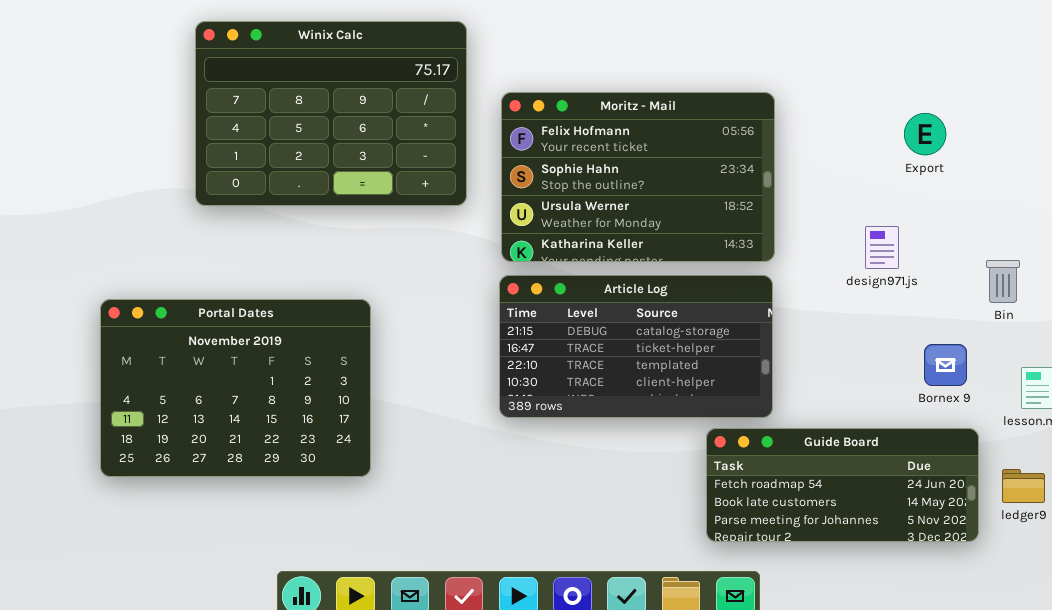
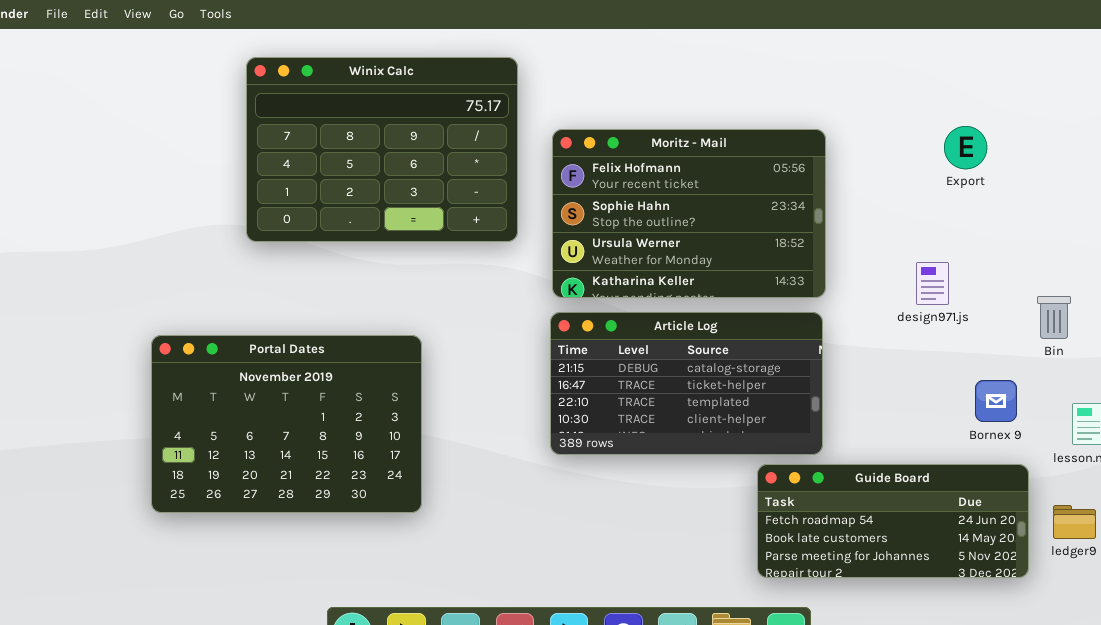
Export: [904,113,946,155] -> [944,126,987,169], moved

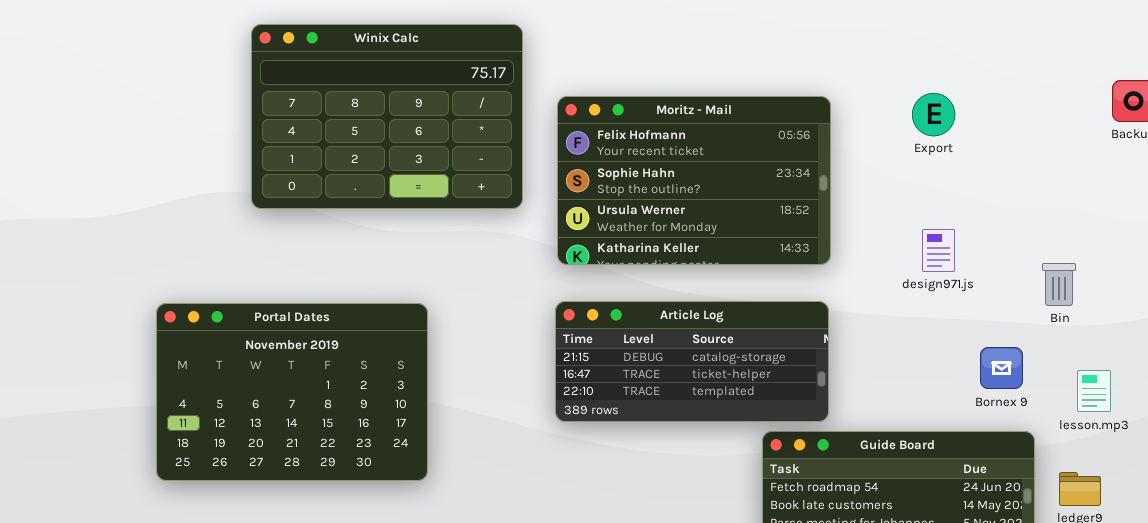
Export: [944,126,987,169] -> [912,93,955,136], moved
Article Log: [550,312,823,455] -> [555,301,829,422], resized

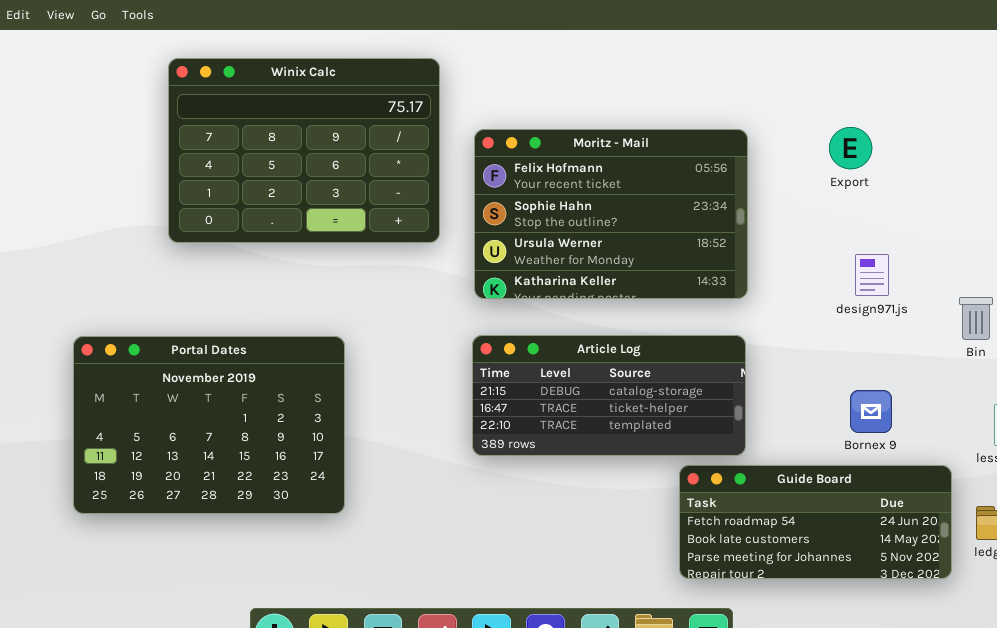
design971.js: [922,229,955,272] -> [855,254,889,296], moved
Bornex 9: [980,347,1023,389] -> [850,390,892,433], moved

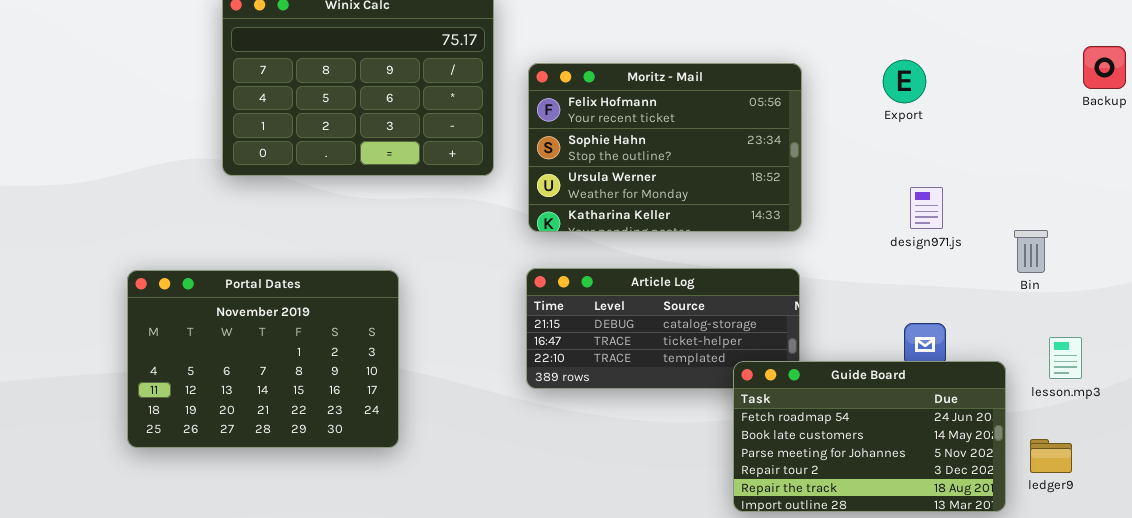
Guide Board: [679,465,952,579] -> [733,361,1006,512], resized

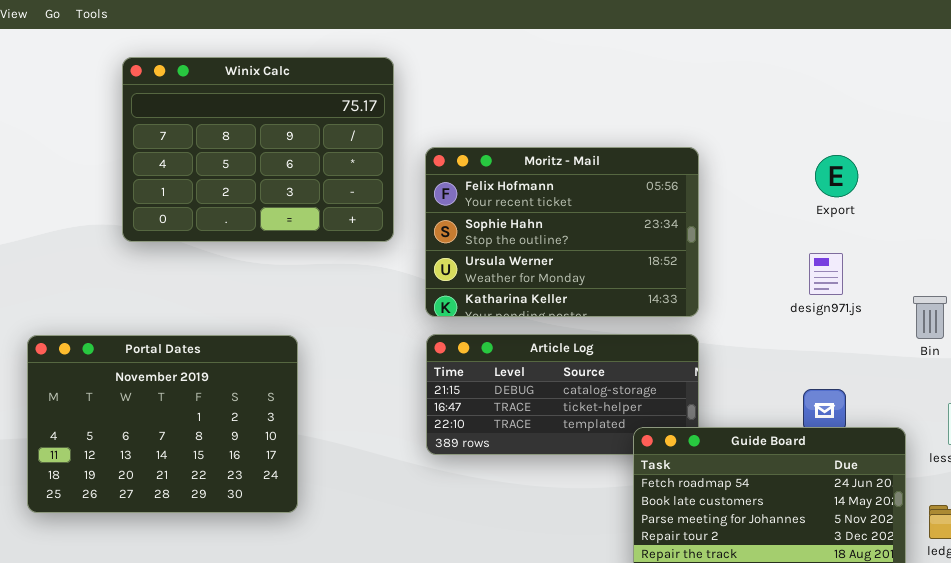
Export: [883,60,926,103] -> [815,155,858,197], moved
Moritz - Mail: [528,63,802,232] -> [425,147,699,317], moved

